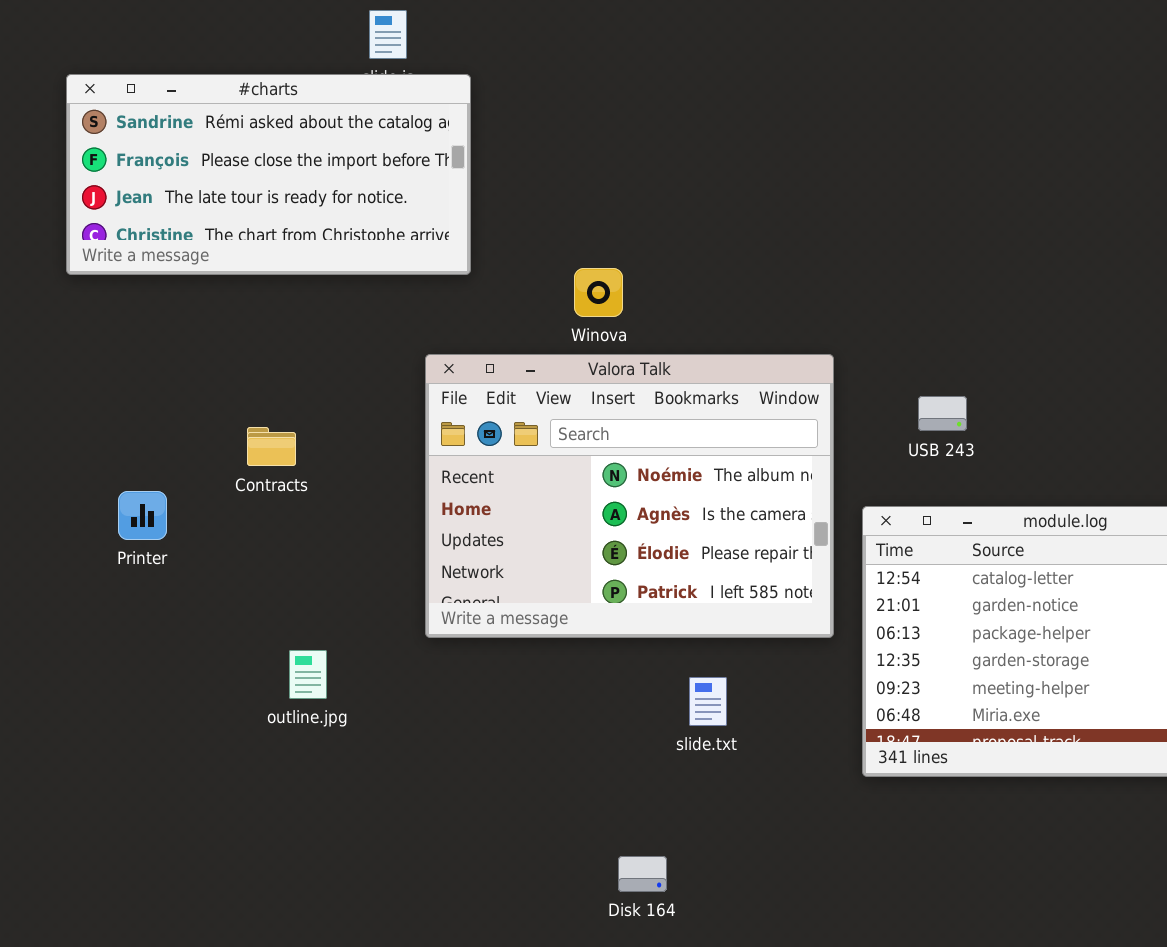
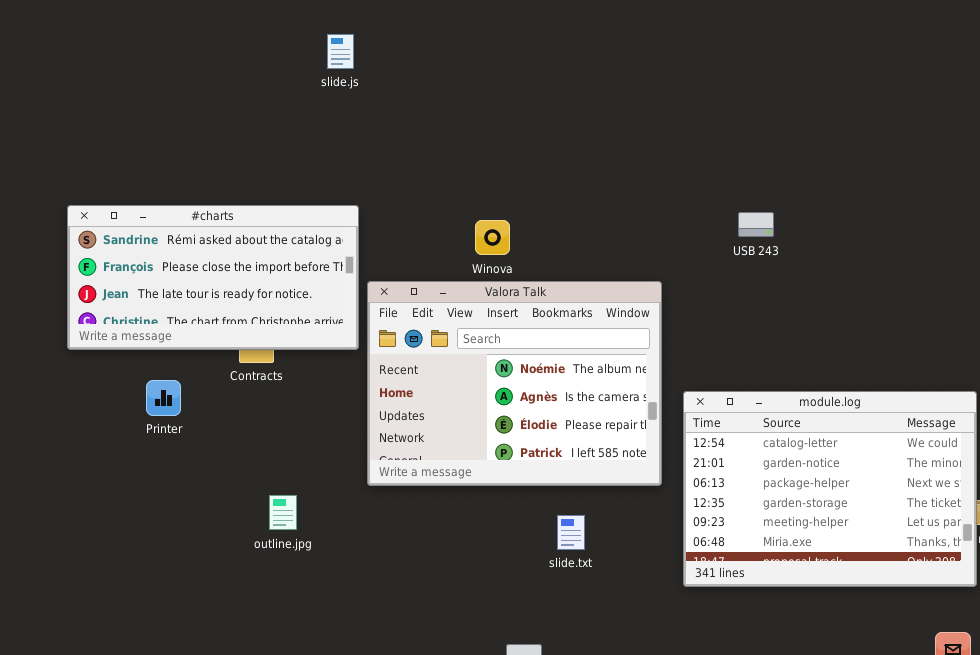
#charts: [66,74,471,275] -> [67,205,359,350], moved
USB 243: [918,396,967,431] -> [738,212,774,237], moved

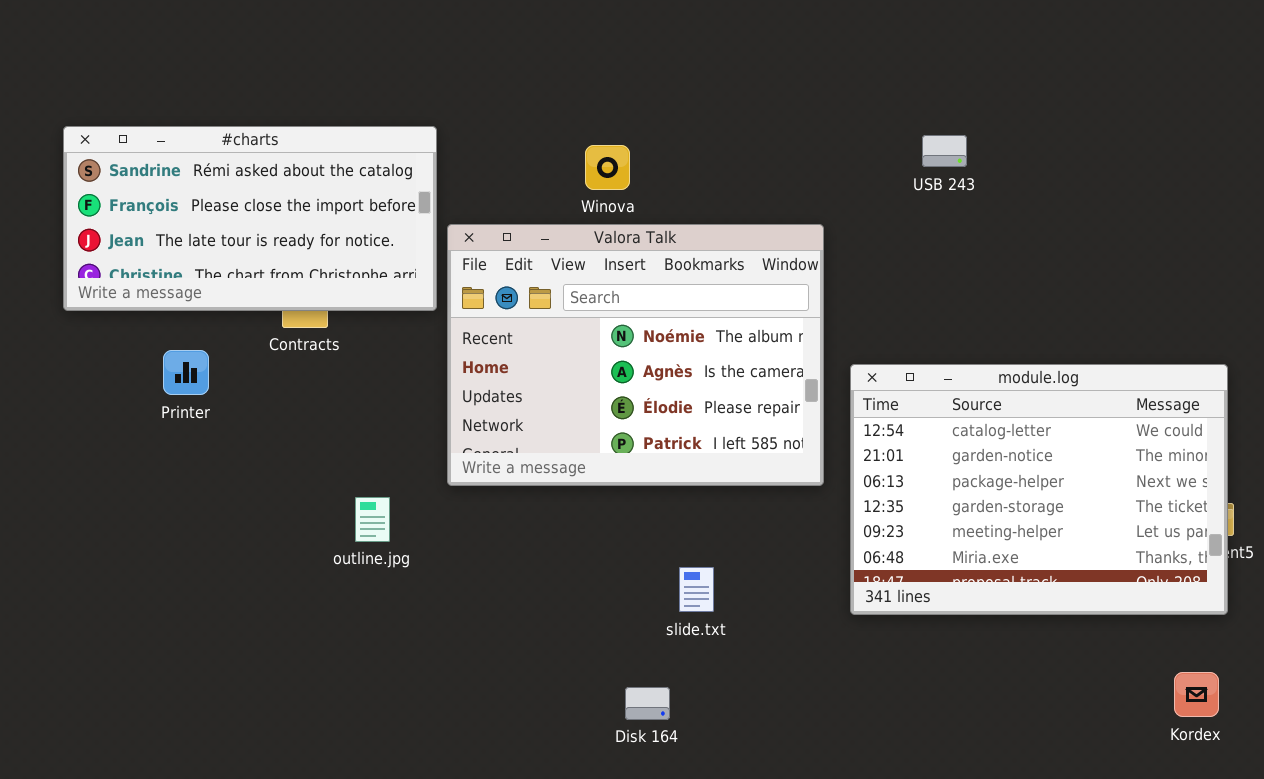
outline.jpg: [269,495,297,530] -> [355,497,390,542], moved
slide.txt: [557,515,585,550] -> [679,567,714,612], moved

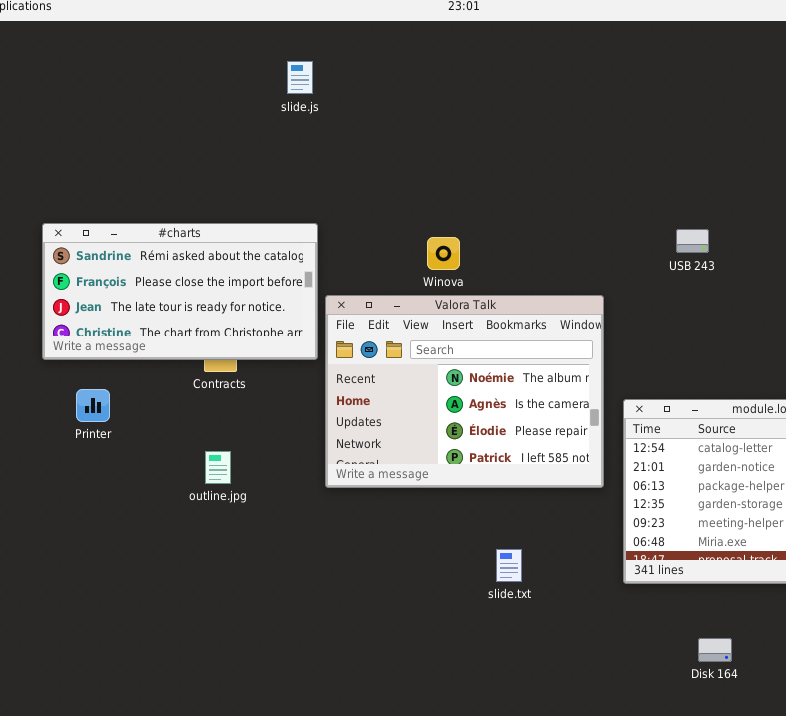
Printer: [163,350,209,395] -> [76,389,110,422], moved
outline.jpg: [355,497,390,542] -> [205,451,231,484], moved
Disk 164: [625,687,670,720] -> [698,638,732,662], moved

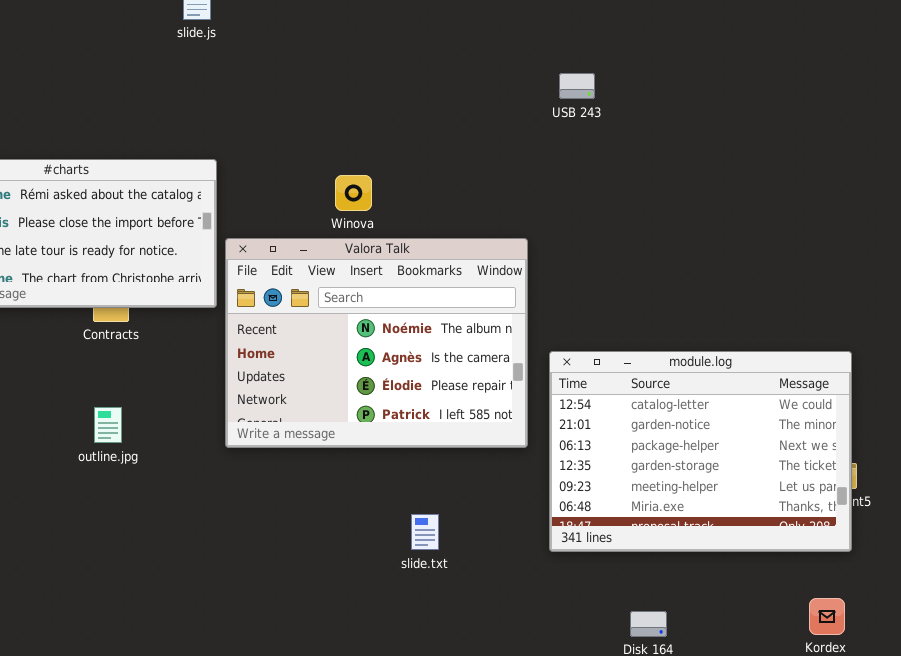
USB 243: [676,229,709,253] -> [559,73,595,99], moved

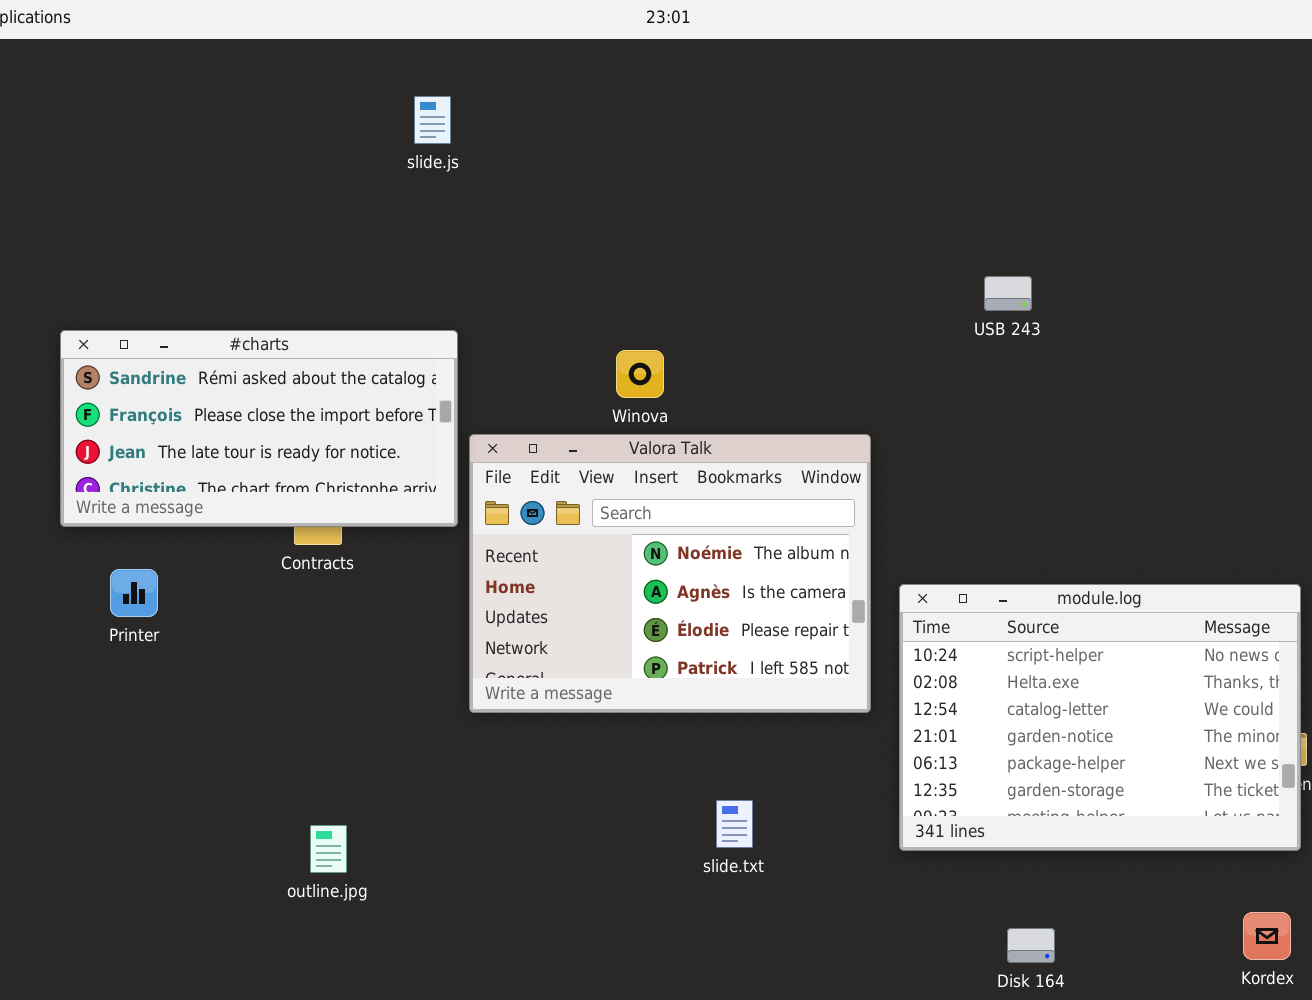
USB 243: [559,73,595,99] -> [984,276,1032,311], moved
module.log: [549,351,852,552] -> [899,584,1301,851], scrolled up 2 rows
outline.jpg: [94,407,122,443] -> [310,825,347,873], moved

